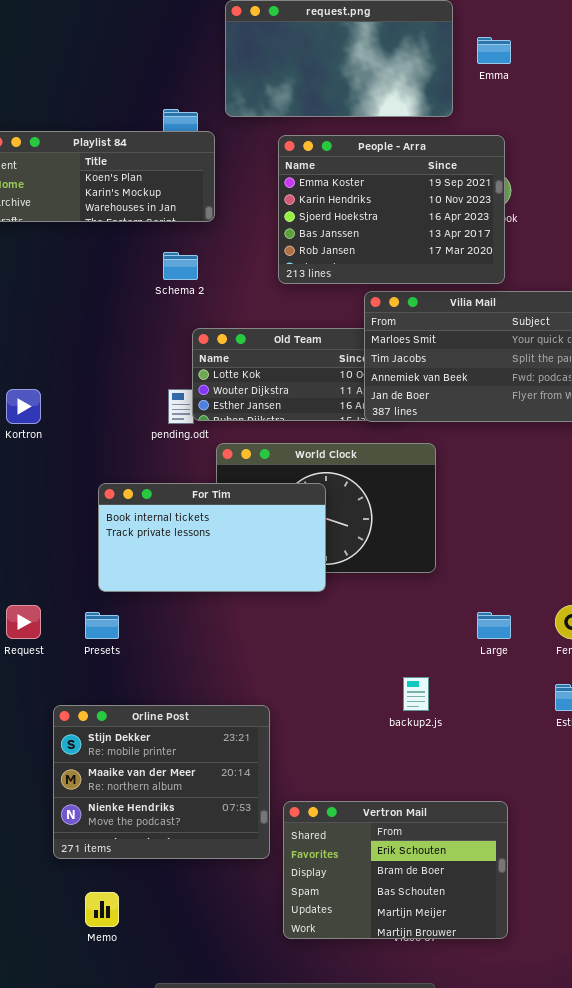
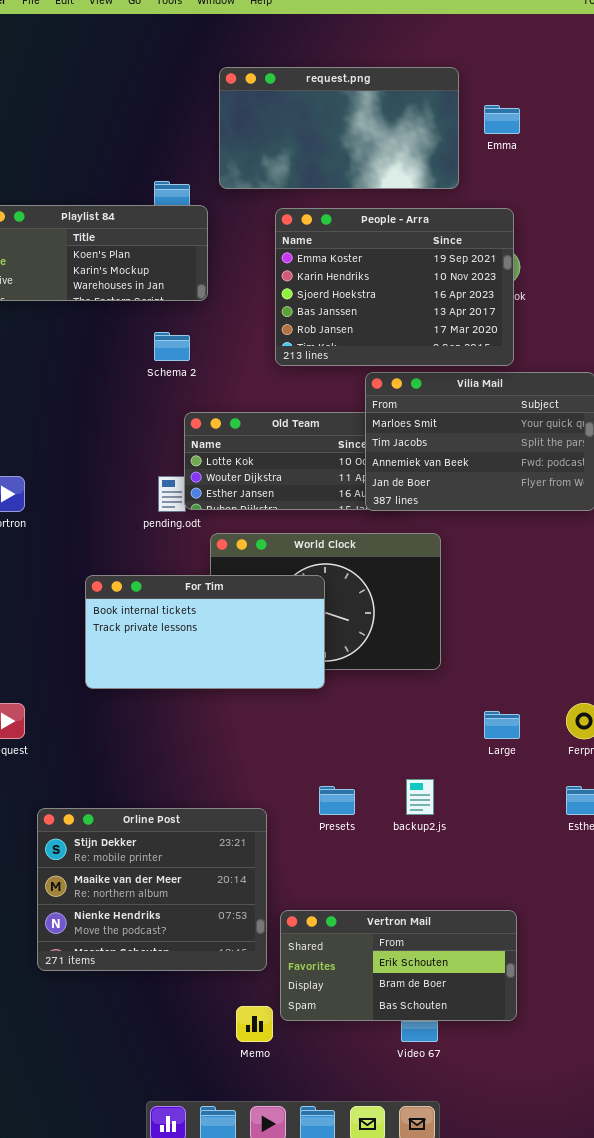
Presets: [85,612,119,639] -> [319,786,355,815], moved
Vertron Mail: [283,801,508,939] -> [280,910,517,1021], resized
Memo: [85,892,119,927] -> [236,1006,273,1042], moved

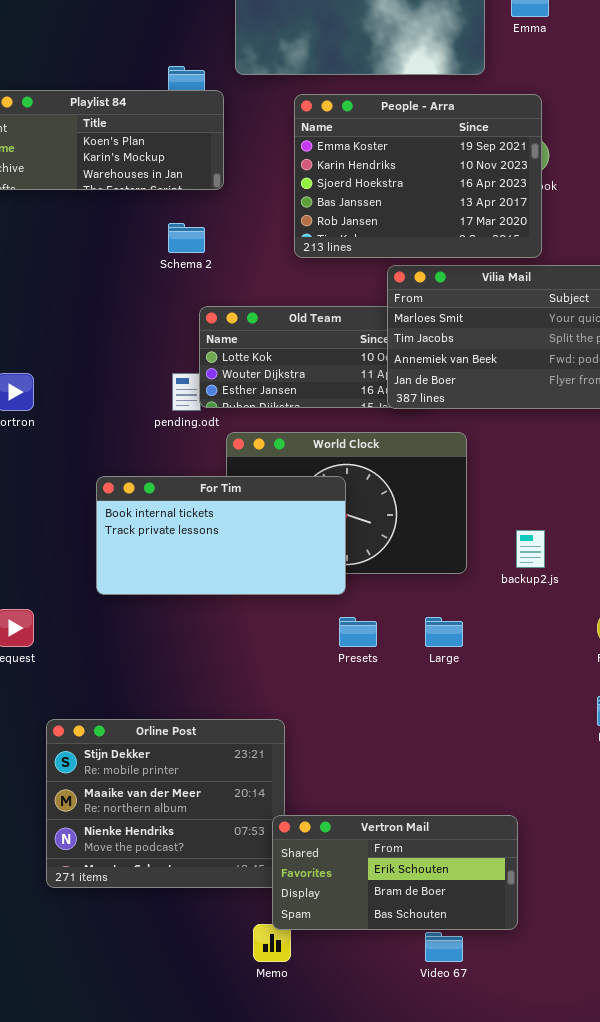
Large: [484,711,520,739] -> [425,617,463,647], moved
backup2.js: [406,779,434,815] -> [516,530,545,568], moved
Presets: [319,786,355,815] -> [339,617,377,647], moved
Vertron Mail: [280,910,517,1021] -> [272,815,518,930], moved

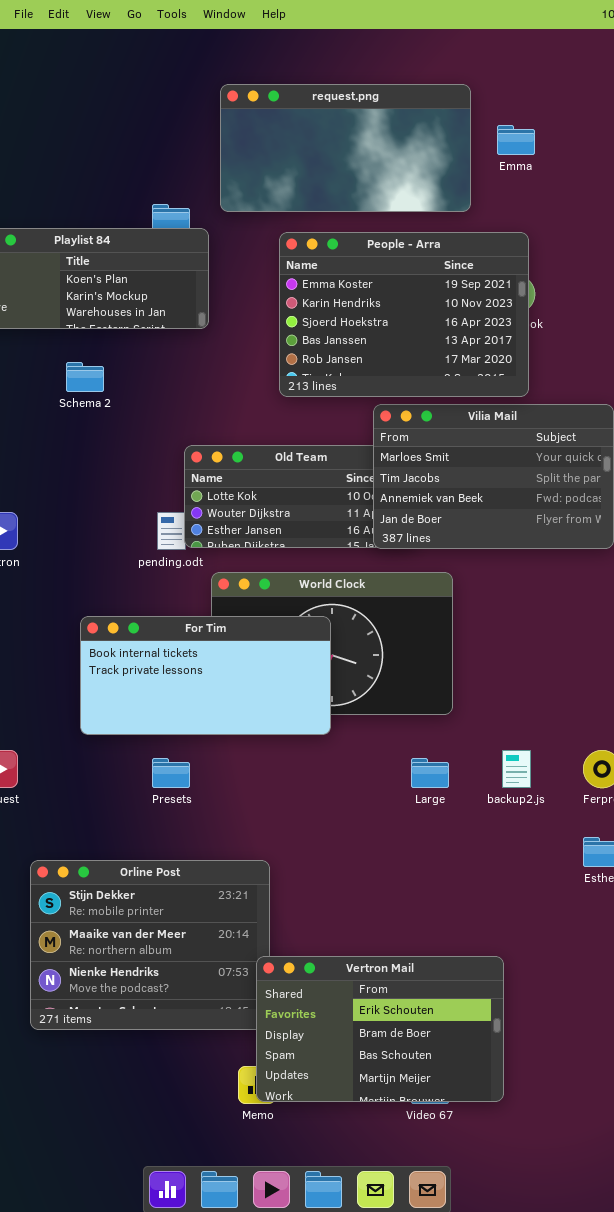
Schema 2: [168,223,205,253] -> [66,362,104,392], moved
backup2.js: [516,530,545,568] -> [502,750,531,788], moved
Presets: [339,617,377,647] -> [152,758,190,788], moved
Vertron Mail: [272,815,518,930] -> [256,956,504,1102], resized

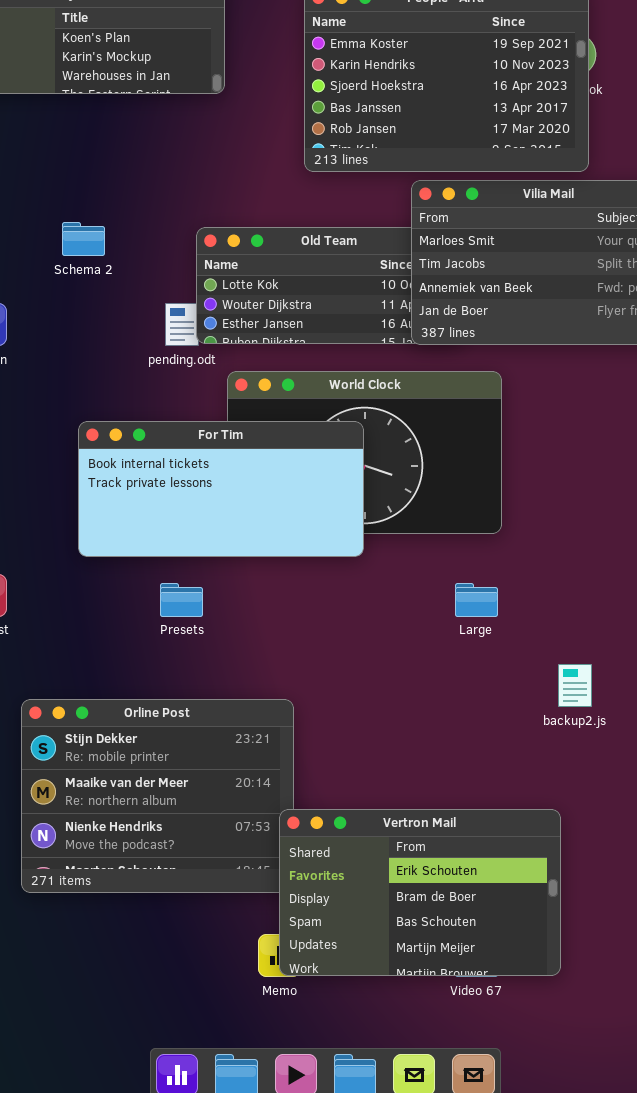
Schema 2: [66,362,104,392] -> [62,222,105,256], moved
backup2.js: [502,750,531,788] -> [558,664,592,707], moved

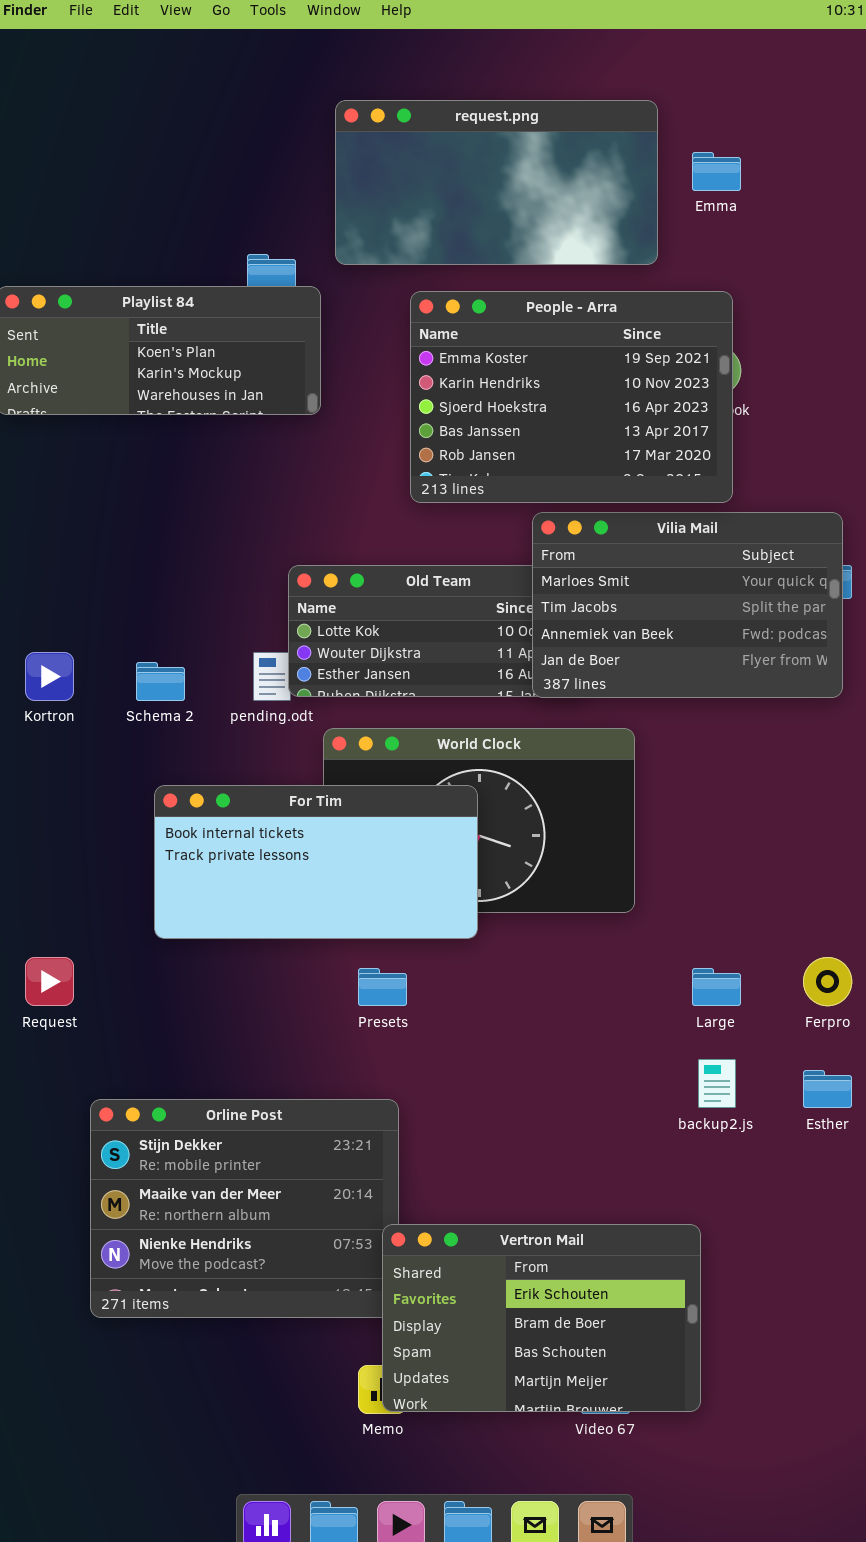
Schema 2: [62,222,105,256] -> [136,662,185,701], moved
Presets: [160,583,203,617] -> [358,968,407,1006], moved
Large: [455,583,498,617] -> [692,968,741,1006], moved

